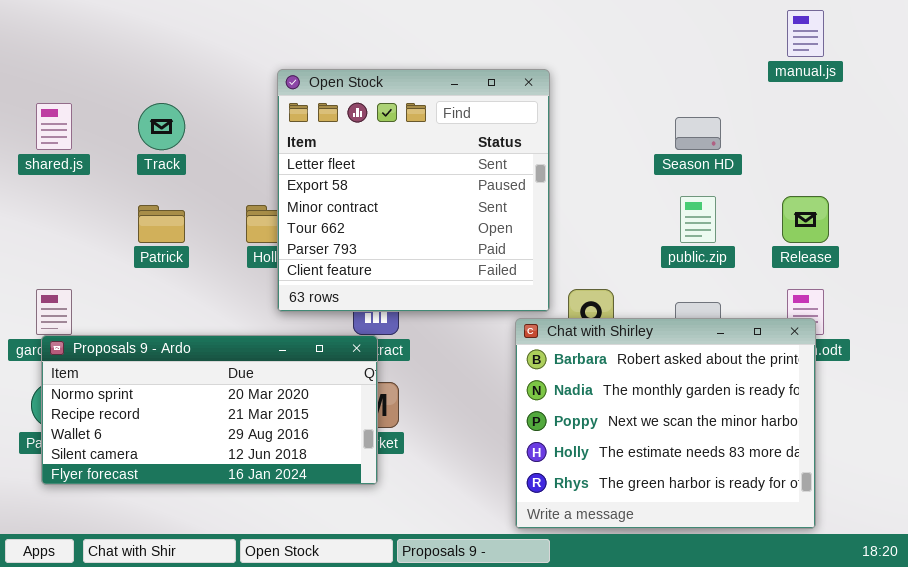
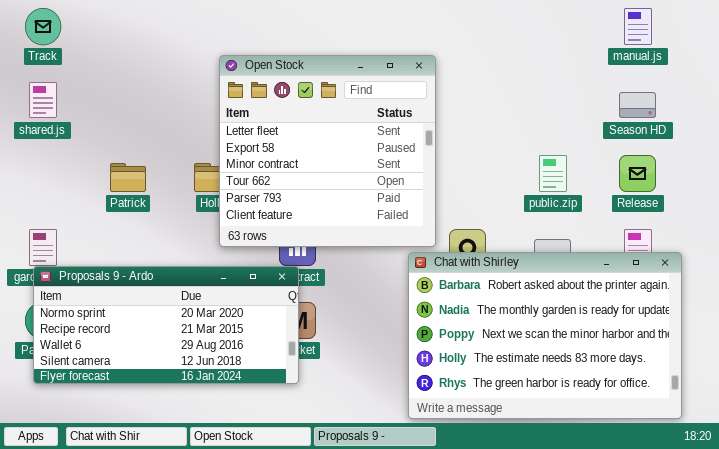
Track: [138,103,185,150] -> [25,8,61,45], moved
Season HD: [675,117,721,150] -> [619,92,656,118], moved
Chat with Shirley: [515,318,816,529] -> [408,252,682,419], resized

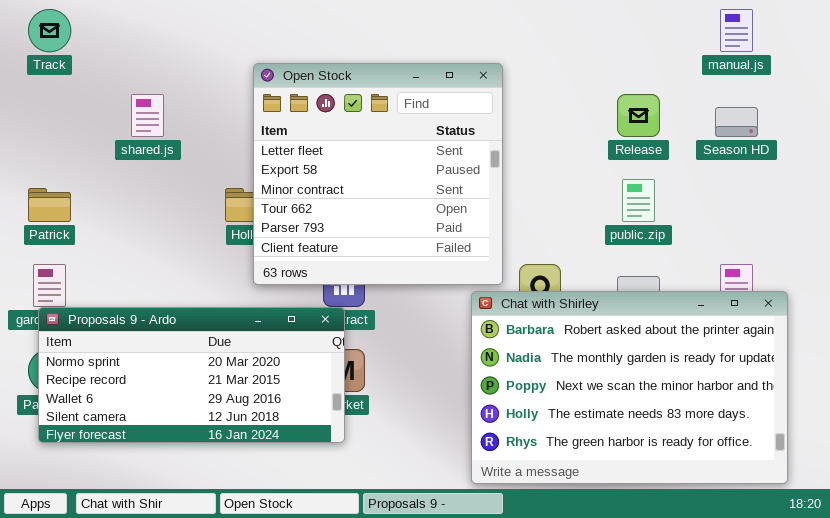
shared.js: [29,82,57,118] -> [131,94,164,137], moved
Release: [619,155,656,192] -> [617,94,660,137], moved
Patrick: [110,163,146,192] -> [28,188,71,222], moved

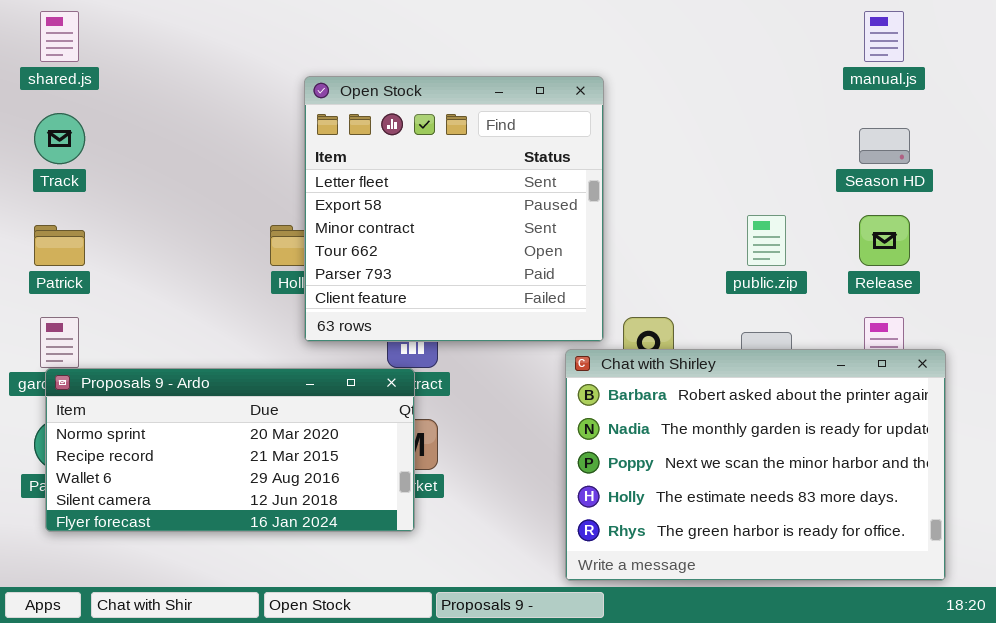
Track: [28,9,71,52] -> [34,113,85,164], moved
shared.js: [131,94,164,137] -> [40,11,79,62], moved
Release: [617,94,660,137] -> [859,215,910,266], moved

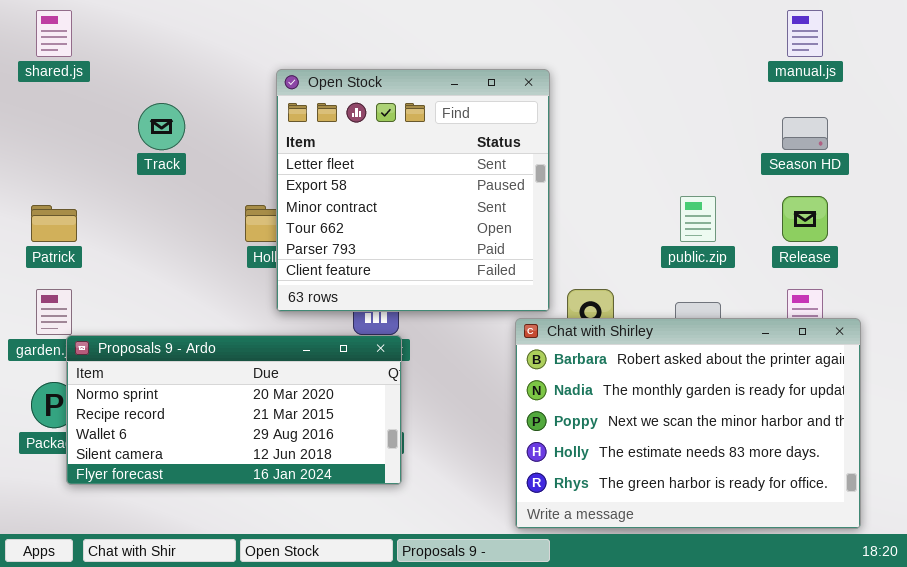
Track: [34,113,85,164] -> [138,103,185,150], moved
Proposals 9 - Ardo: [45,368,415,532] -> [66,335,402,485], moved

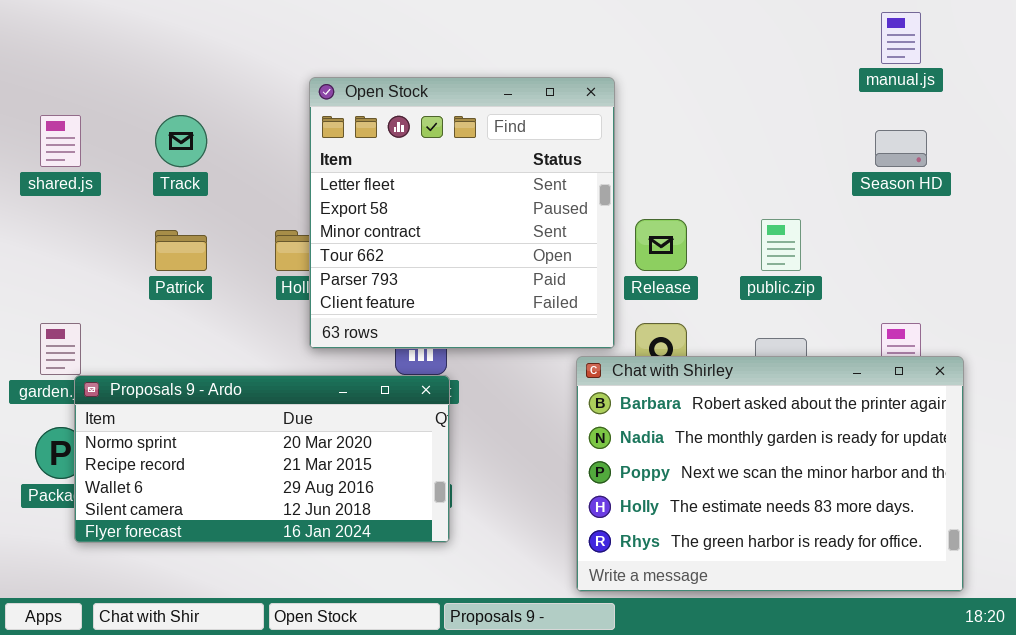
shared.js: [36,10,72,57] -> [40,115,81,167], moved
Release: [782,196,828,242] -> [635,219,687,271], moved
Patrick: [31,205,77,242] -> [155,230,207,271], moved

